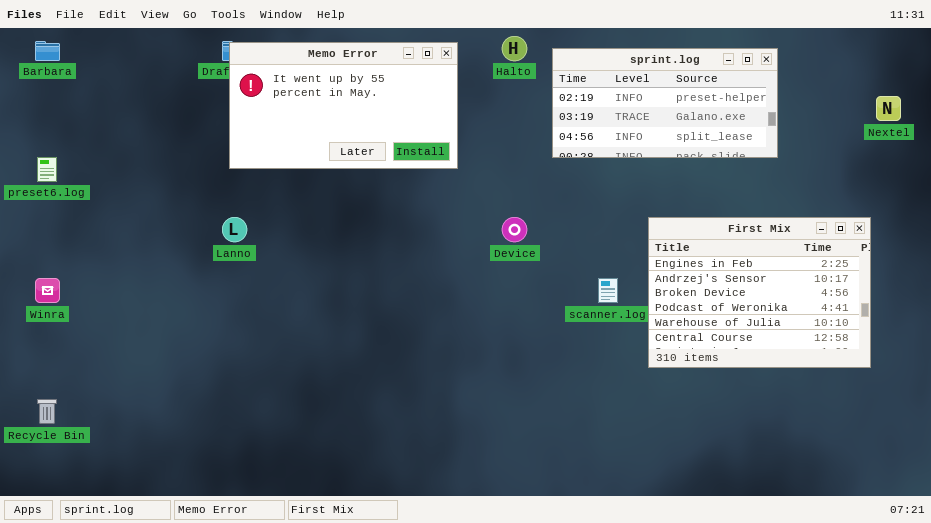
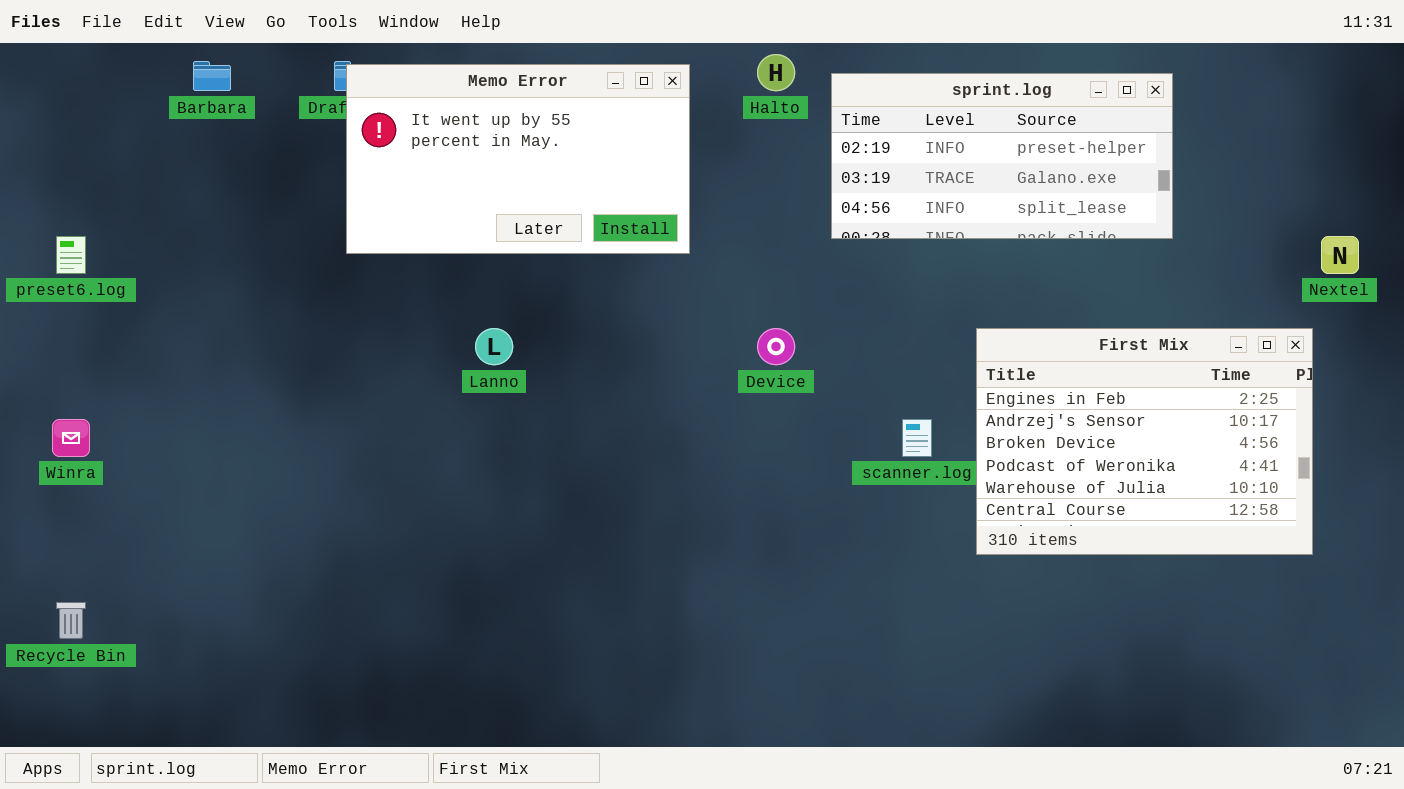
Barbara: [35,41,60,61] -> [193,61,231,91], moved
Nextel: [876,96,901,121] -> [1321,236,1359,274], moved
Lanno: [222,217,247,242] -> [475,328,513,365], moved

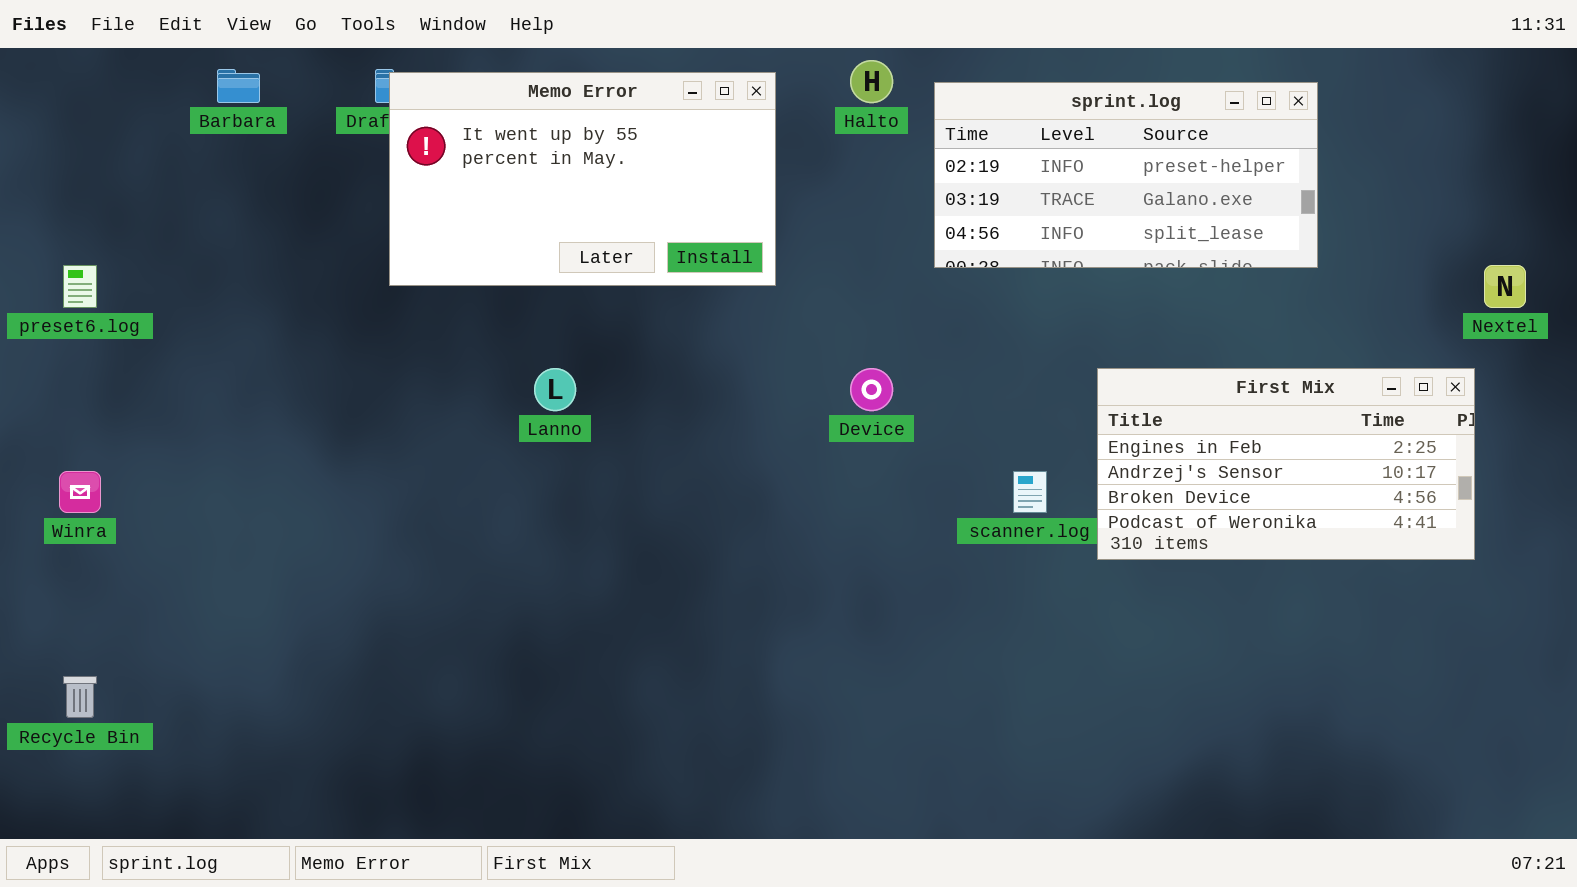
First Mix: [976,328,1313,555] -> [1097,368,1475,560], resized

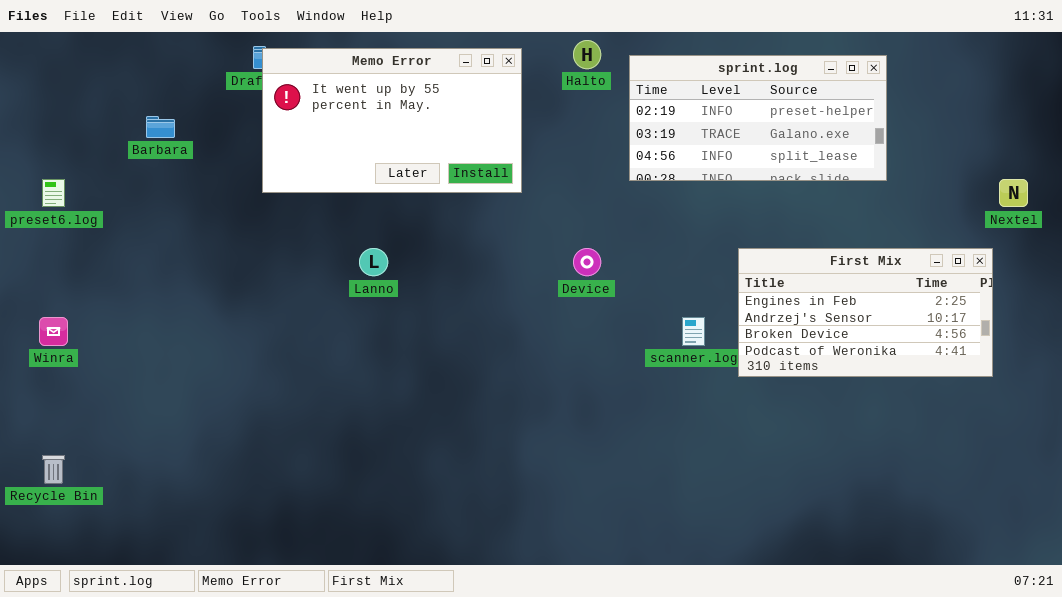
Barbara: [217,69,260,103] -> [146,116,175,138], moved

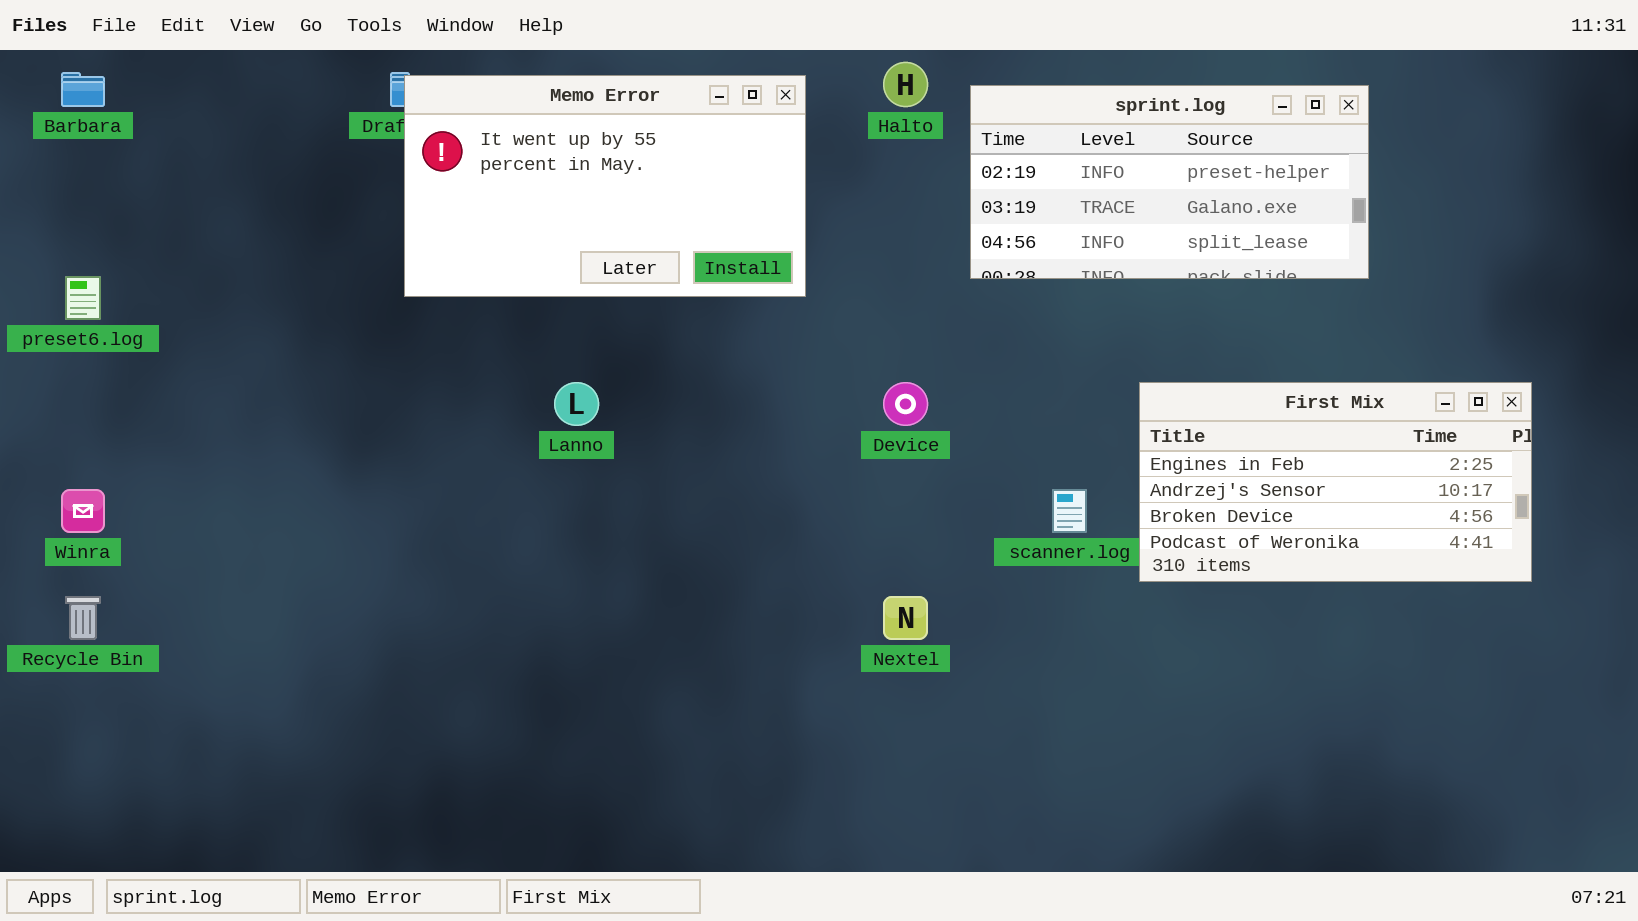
Barbara: [146,116,175,138] -> [61,72,105,107], moved
Nextel: [999,179,1028,207] -> [883,596,928,640], moved
Recycle Bin: [42,455,65,484] -> [65,596,101,640], moved

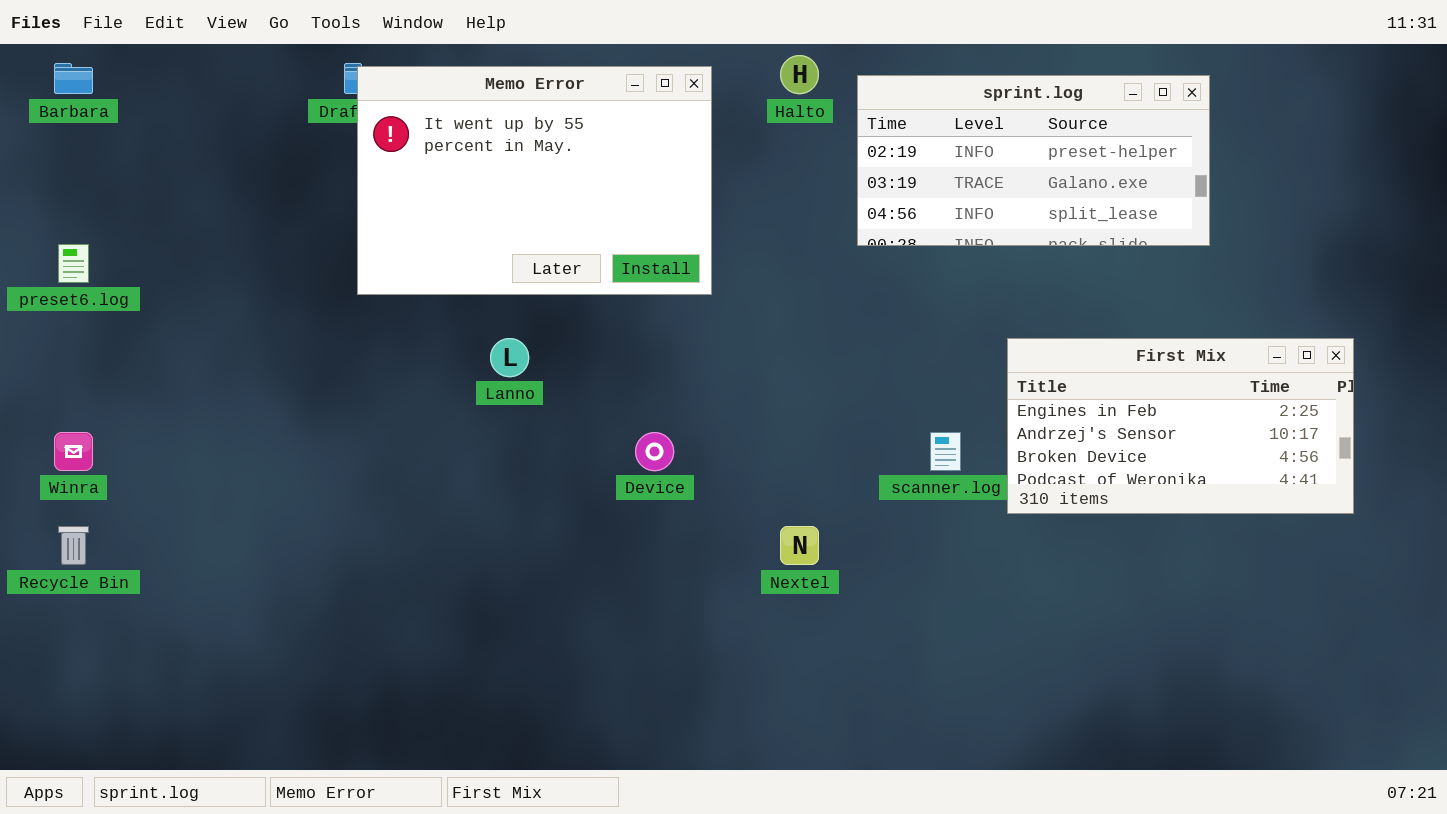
Memo Error: [404,75,806,297] -> [357,66,712,295], resized
Device: [883,382,928,426] -> [635,432,674,471], moved

